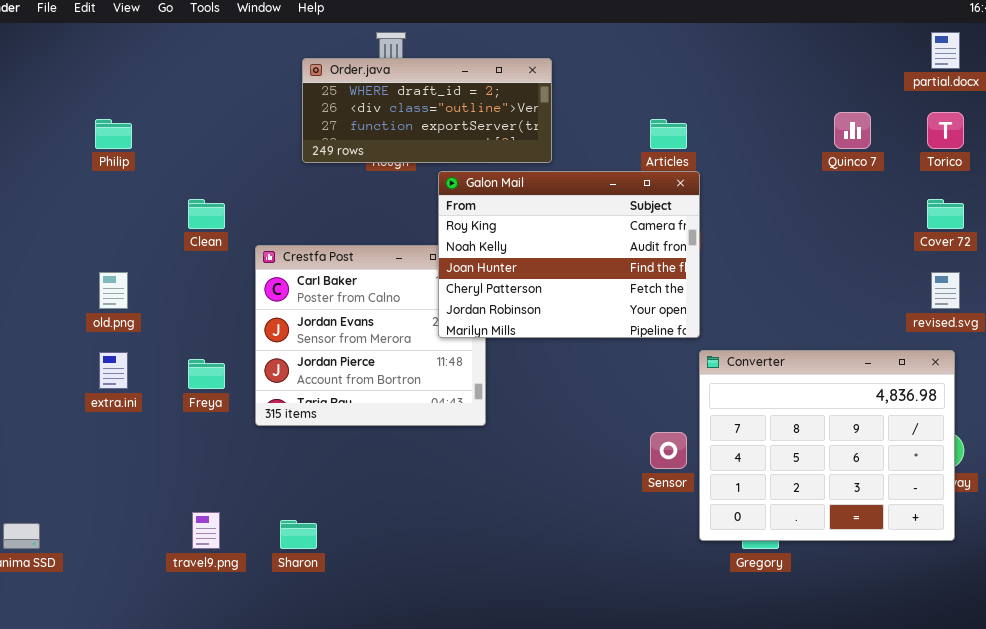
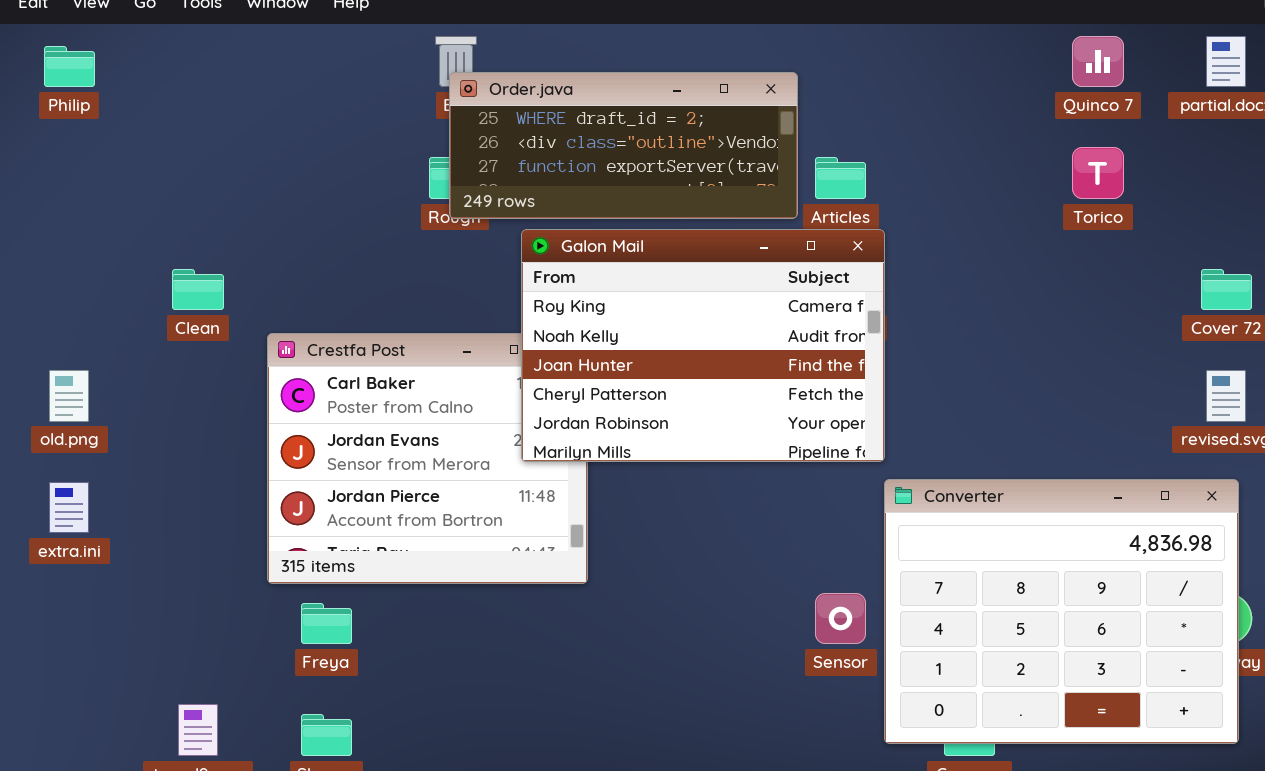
Order.java: [302,58,552,163] -> [449,72,798,219], moved
Quinco 7: [834,112,871,149] -> [1072,36,1124,87], moved
Torico: [927,112,964,149] -> [1072,147,1124,199], moved
Philip: [95,119,132,149] -> [44,46,95,87], moved
Freya: [188,359,225,389] -> [301,603,352,644], moved

